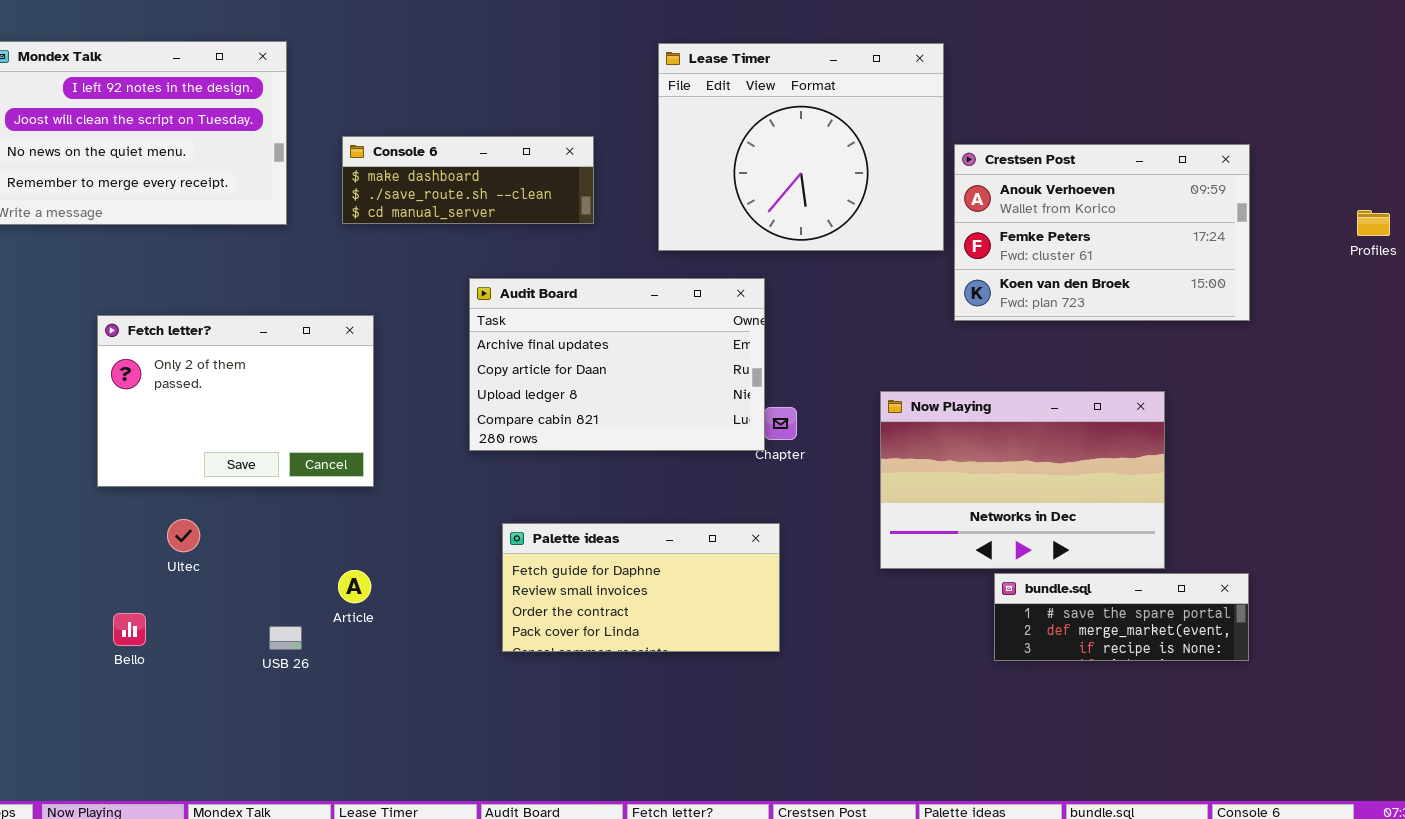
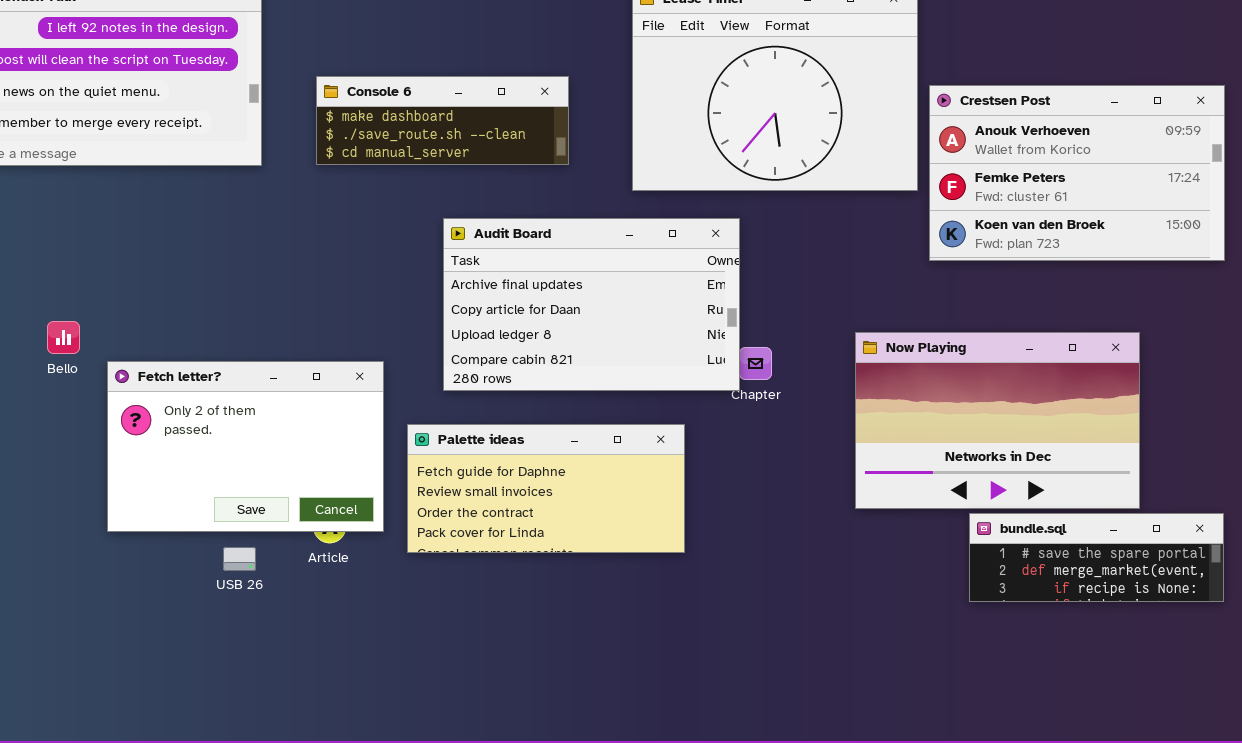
Fetch letter?: [97,315,374,487] -> [107,361,384,532], moved
Palette ideas: [502,523,780,652] -> [407,424,685,553], moved
Bello: [113,613,146,646] -> [47,321,80,354], moved
USB 26: [269,626,302,650] -> [223,547,256,571], moved

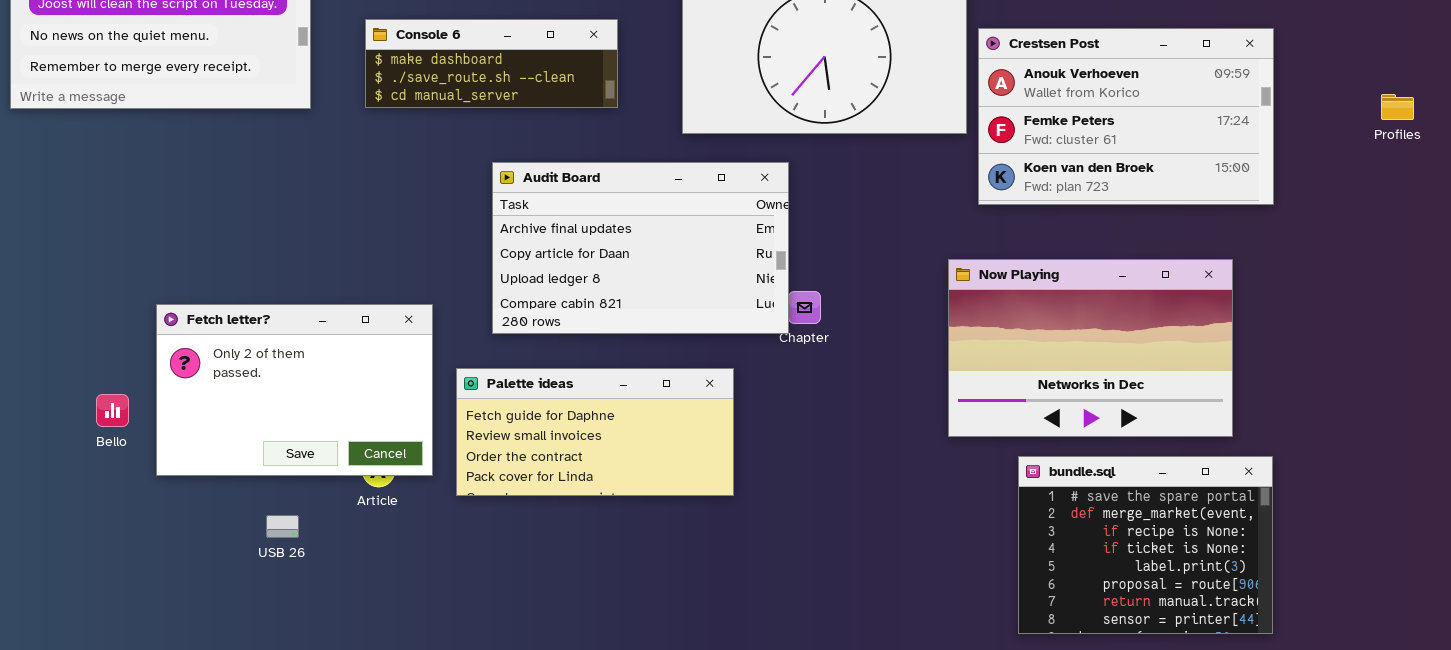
Bello: [47,321,80,354] -> [96,394,129,427], moved
Now Playing: [855,332,1140,509] -> [948,259,1233,437], moved
bundle.sql: [969,513,1224,602] -> [1018,456,1273,634], resized
USB 26: [223,547,256,571] -> [266,515,299,538], moved

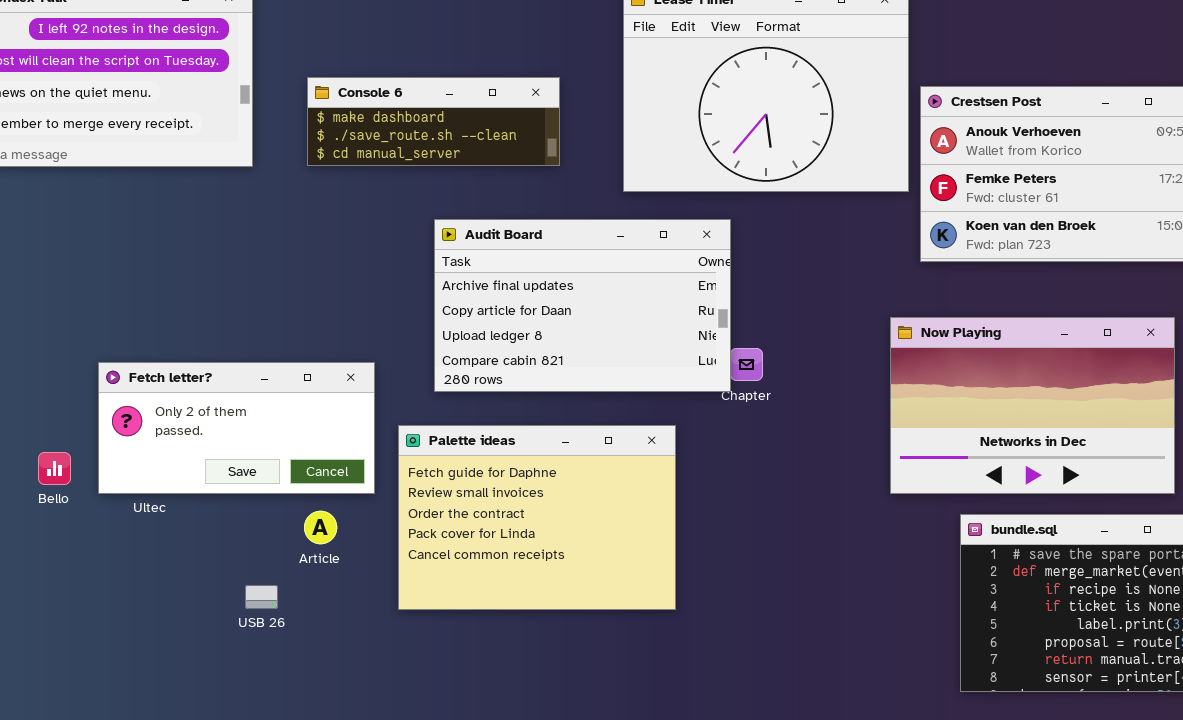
Fetch letter?: [156,304,433,476] -> [98,362,375,494], resized
Palette ideas: [456,368,734,496] -> [398,425,676,610], resized
USB 26: [266,515,299,538] -> [245,585,278,609], moved

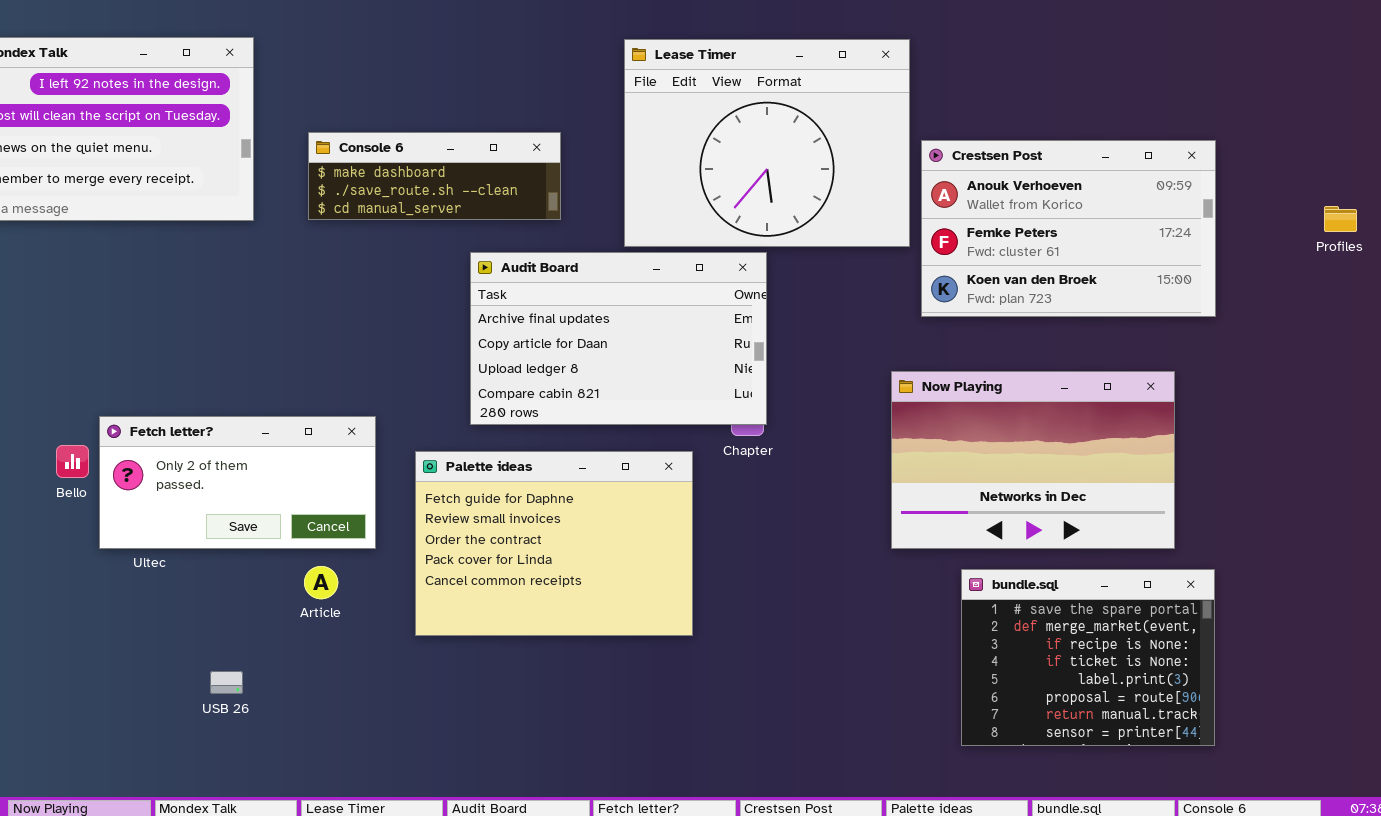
Audit Board: [434,219,731,392] -> [470,252,767,425], moved
Palette ideas: [398,425,676,610] -> [415,451,693,636], moved
Bello: [38,452,71,485] -> [56,445,89,478], moved
USB 26: [245,585,278,609] -> [210,671,243,694], moved

